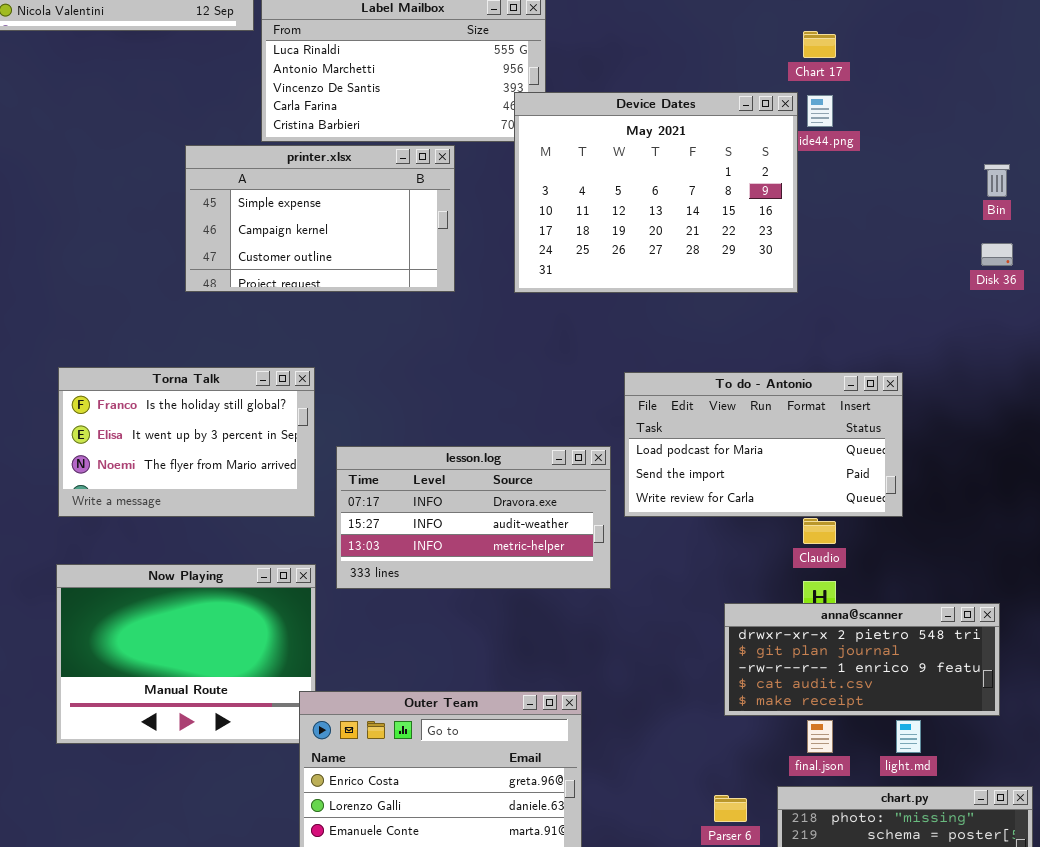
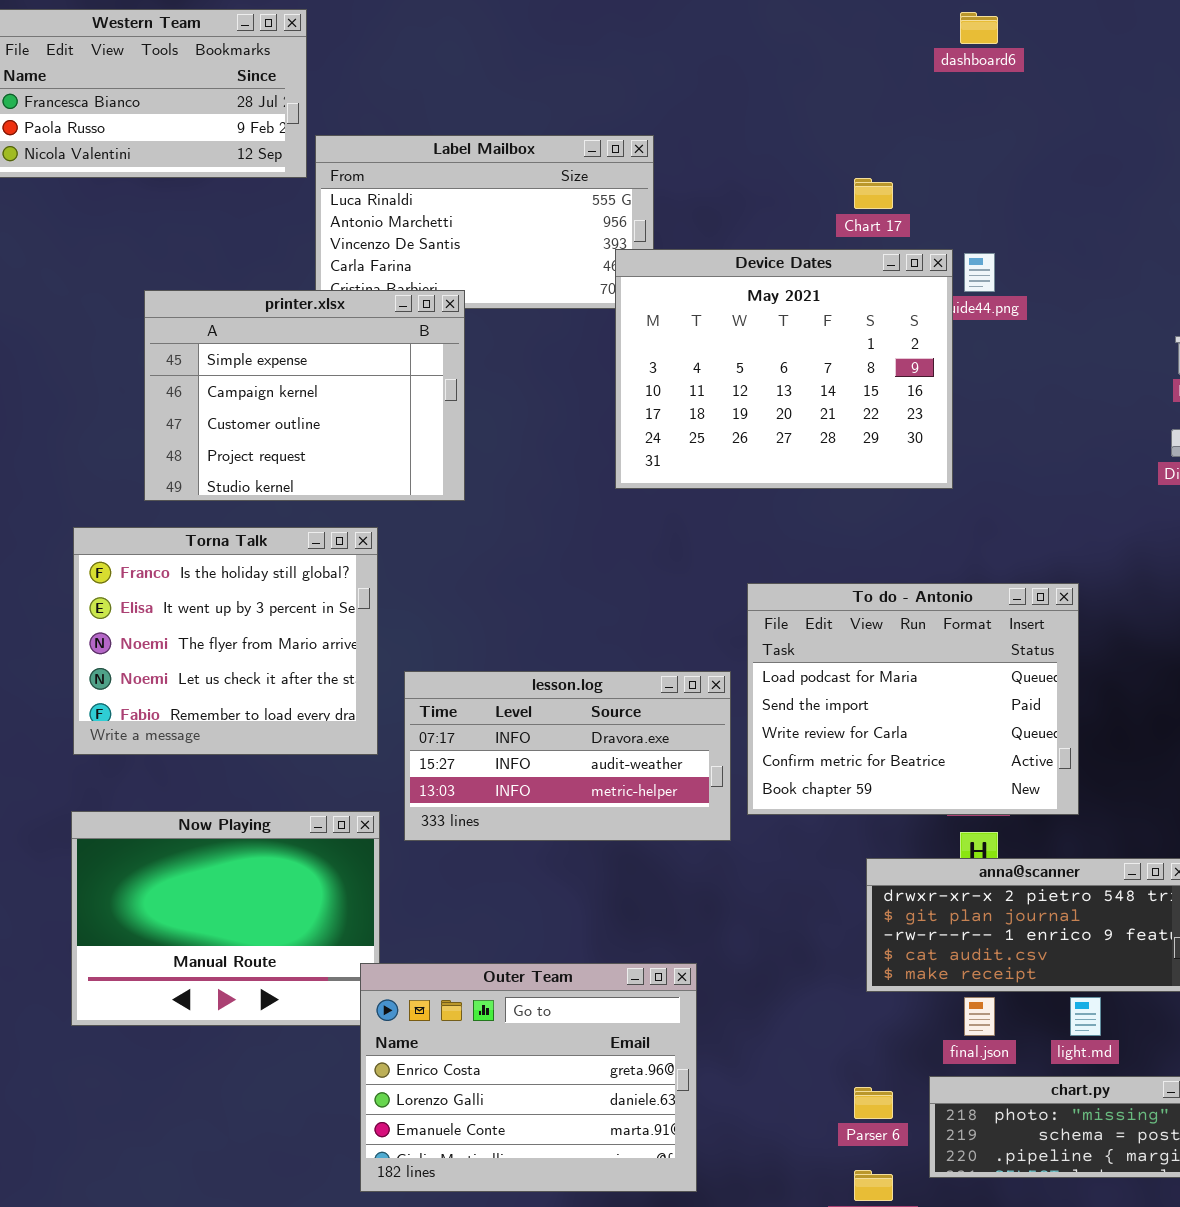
Chart 17: [803,31,836,58] -> [854,178,893,209], moved
printer.xlsx: [185,145,455,292] -> [144,290,465,501], moved, resized
Torna Talk: [58,367,315,517] -> [73,527,378,755], resized
To do - Antonio: [624,372,903,517] -> [747,583,1079,815], resized

